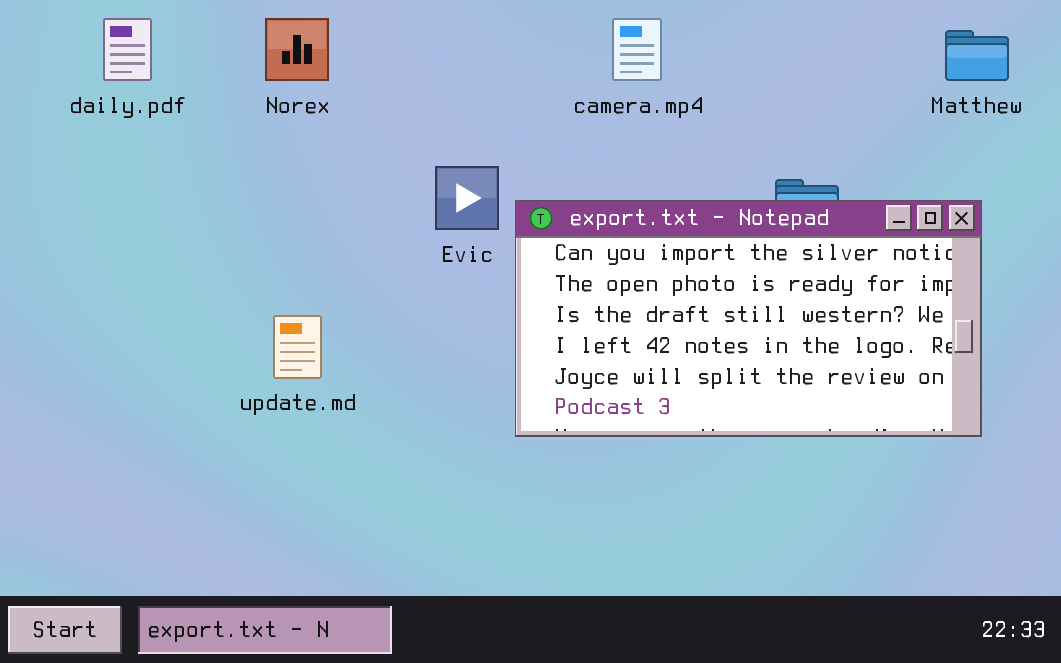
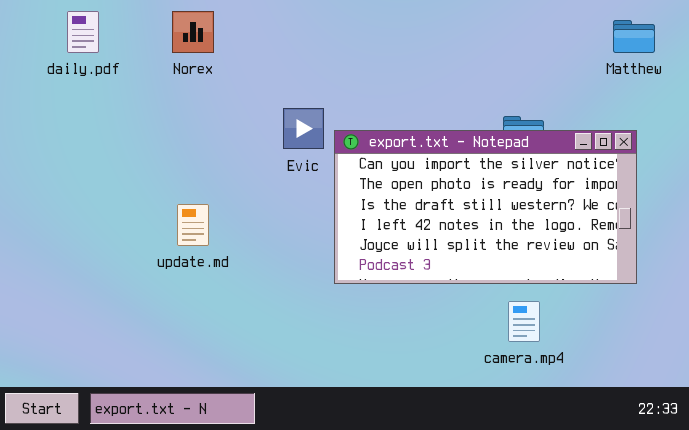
camera.mp4: [612,18,662,81] -> [508,301,540,342], moved

